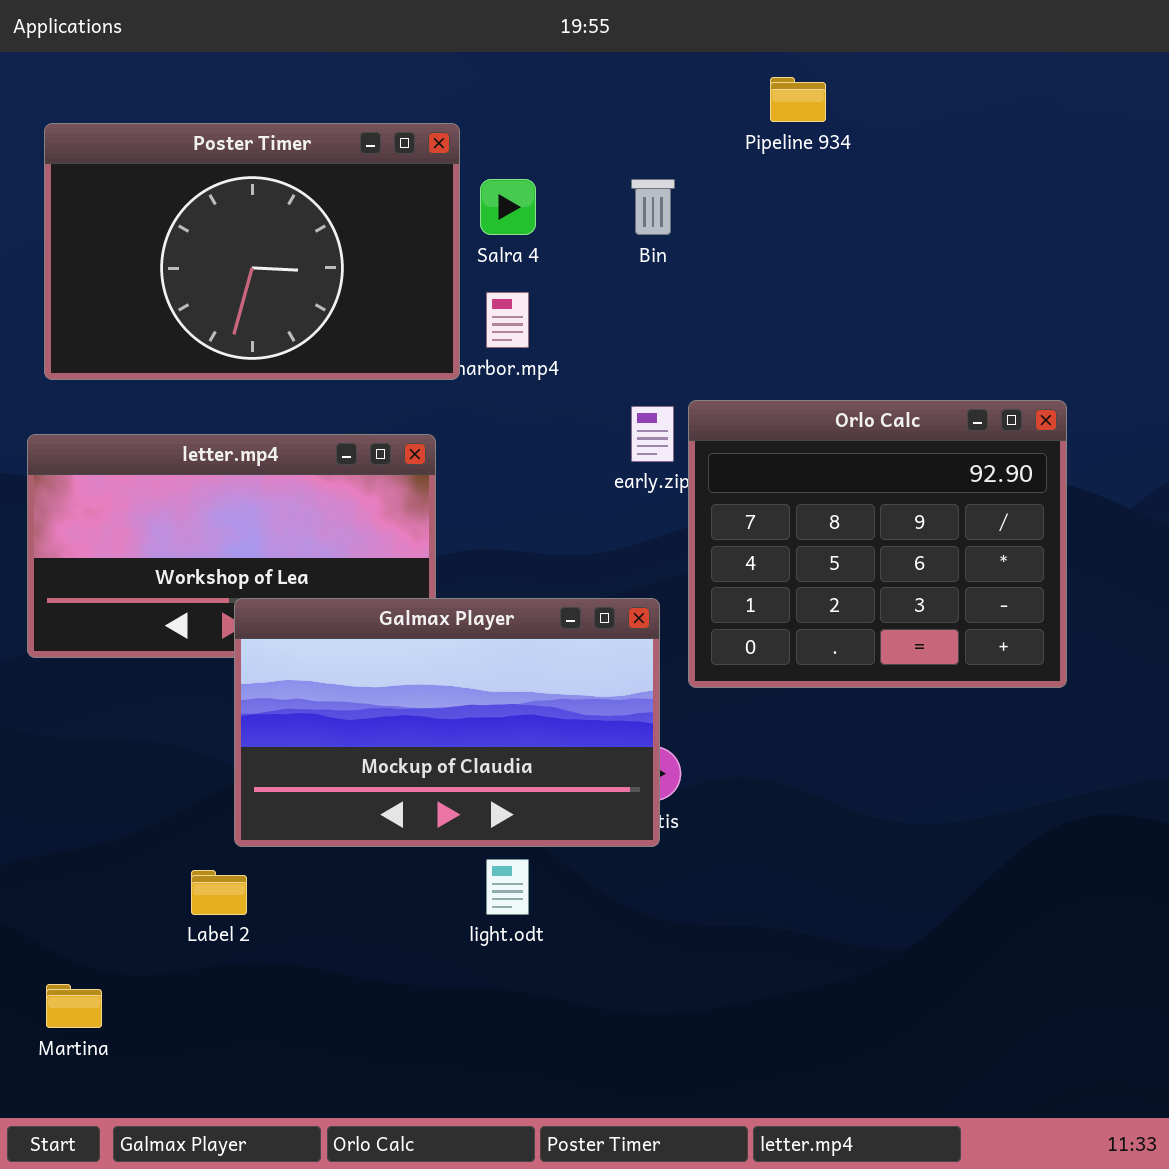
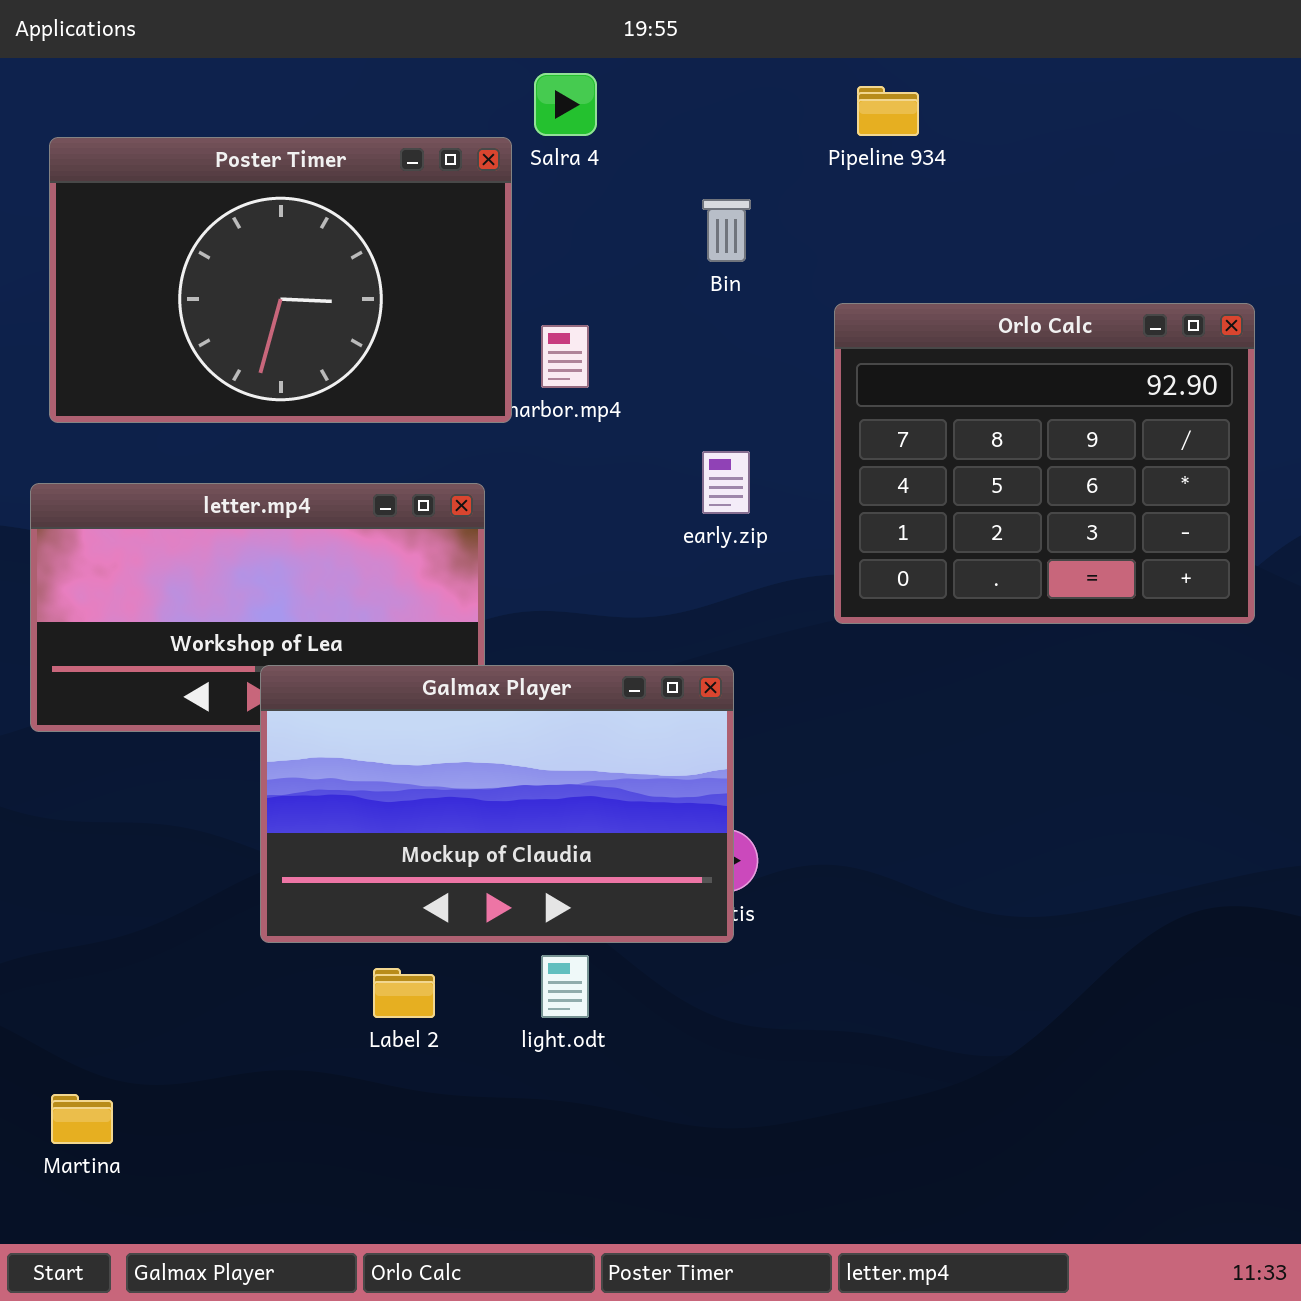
Salra 4: [480,179,536,235] -> [534,73,597,136], moved
Orlo Calc: [688,400,1067,688] -> [834,303,1255,624], moved
Label 2: [191,870,247,915] -> [373,968,435,1018], moved

